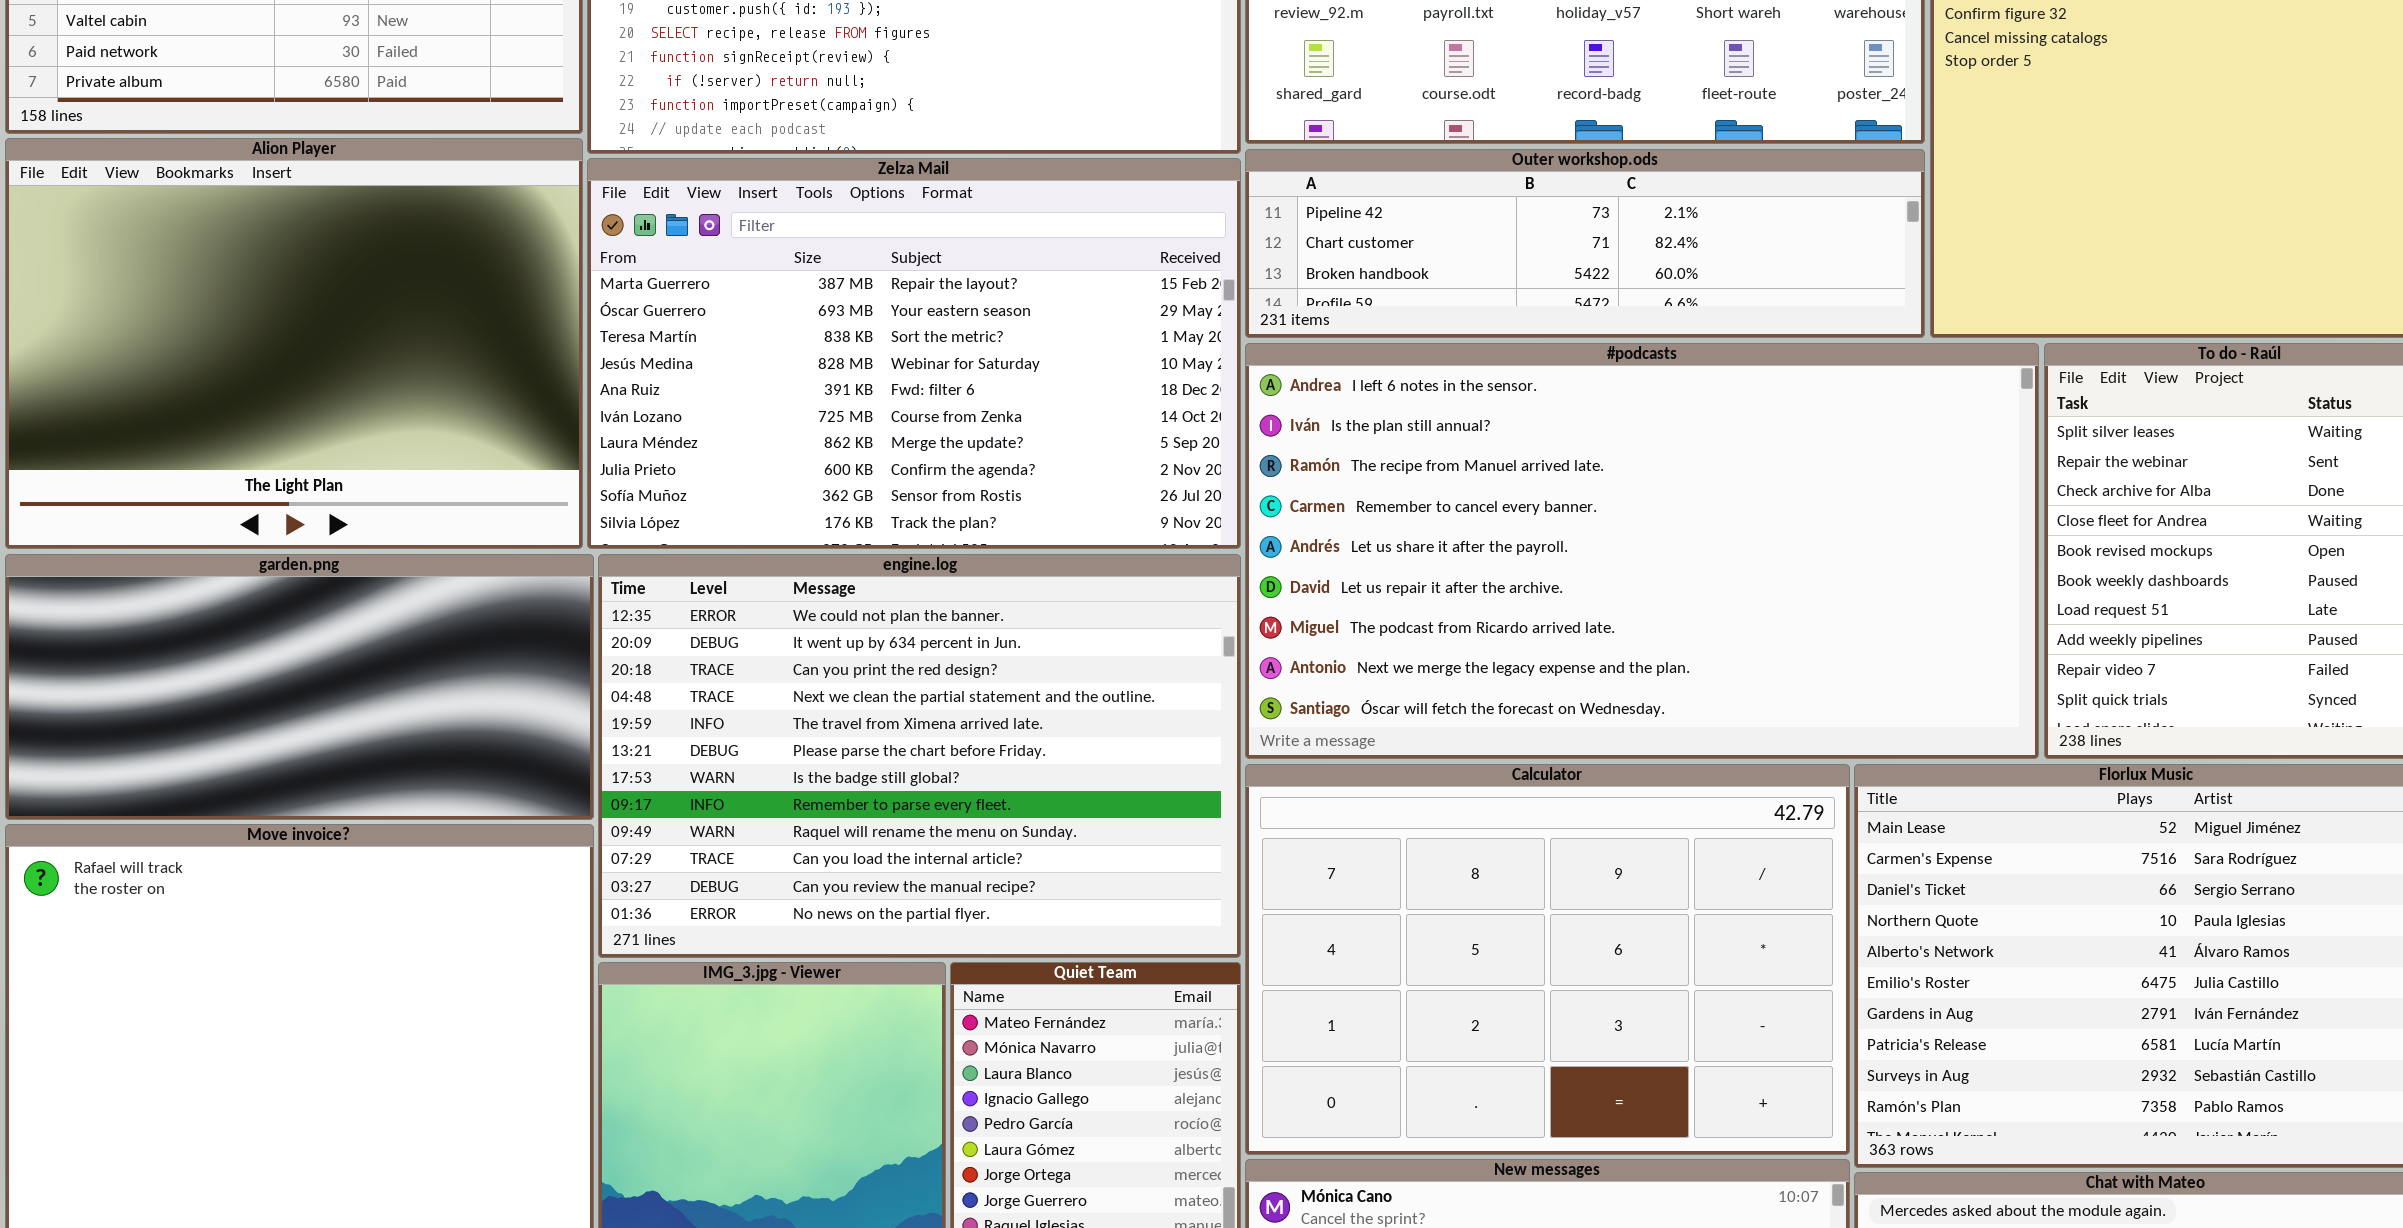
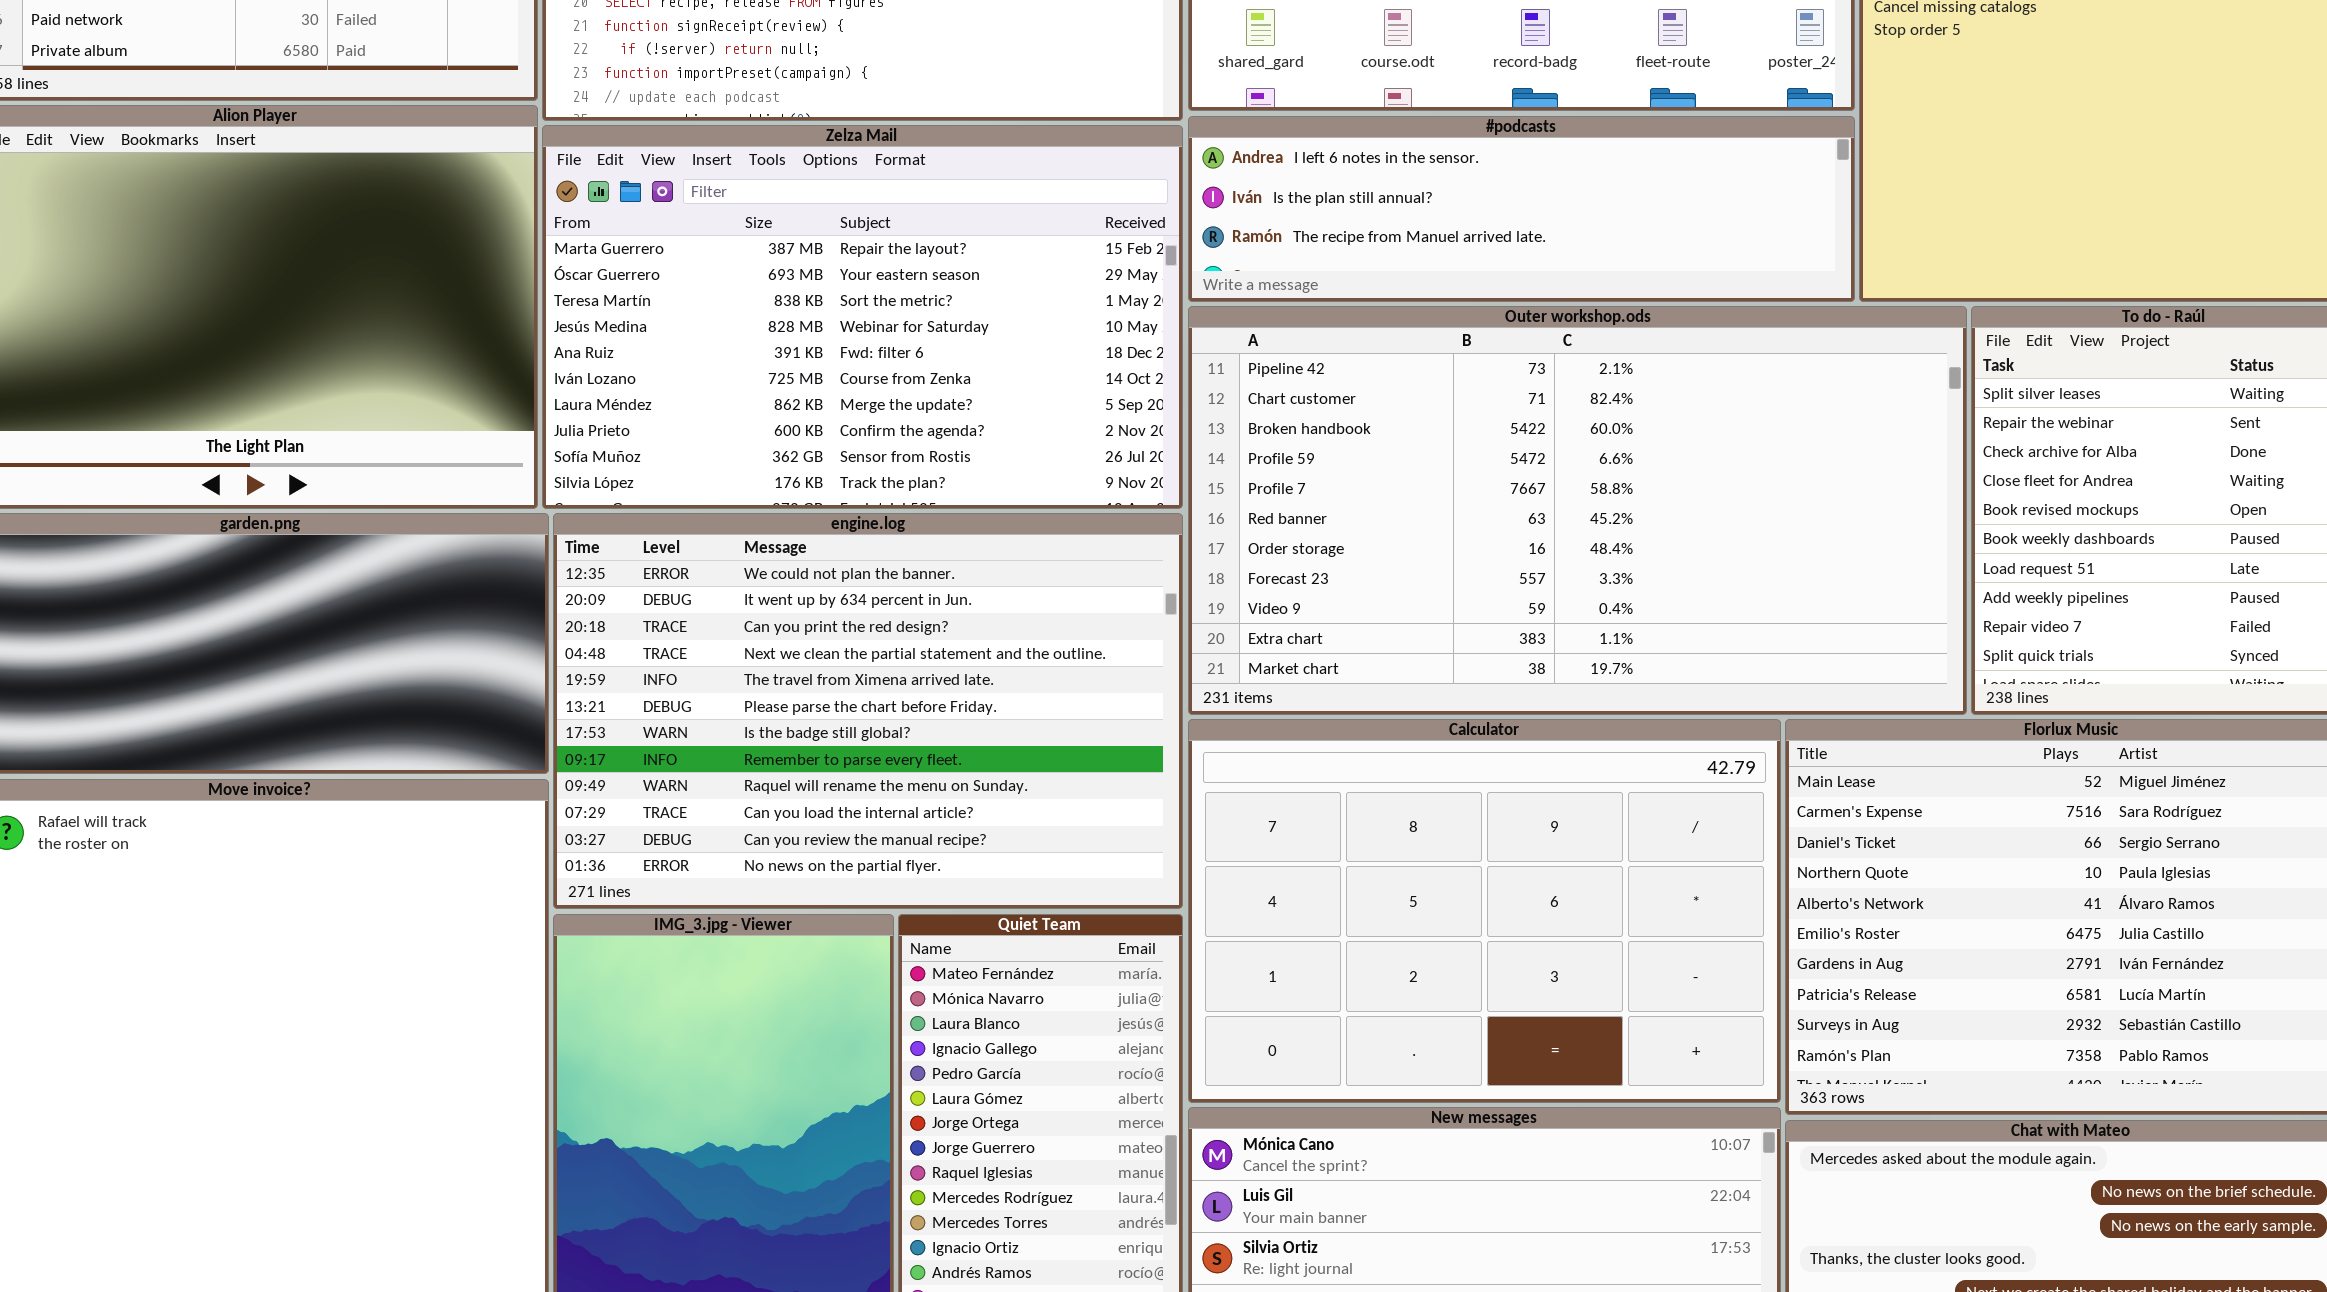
Outer workshop.ods: [1245,149,1925,338] -> [1188,306,1967,715], moved, resized
#podcasts: [1245,343,2039,759] -> [1188,116,1855,302], moved, resized

